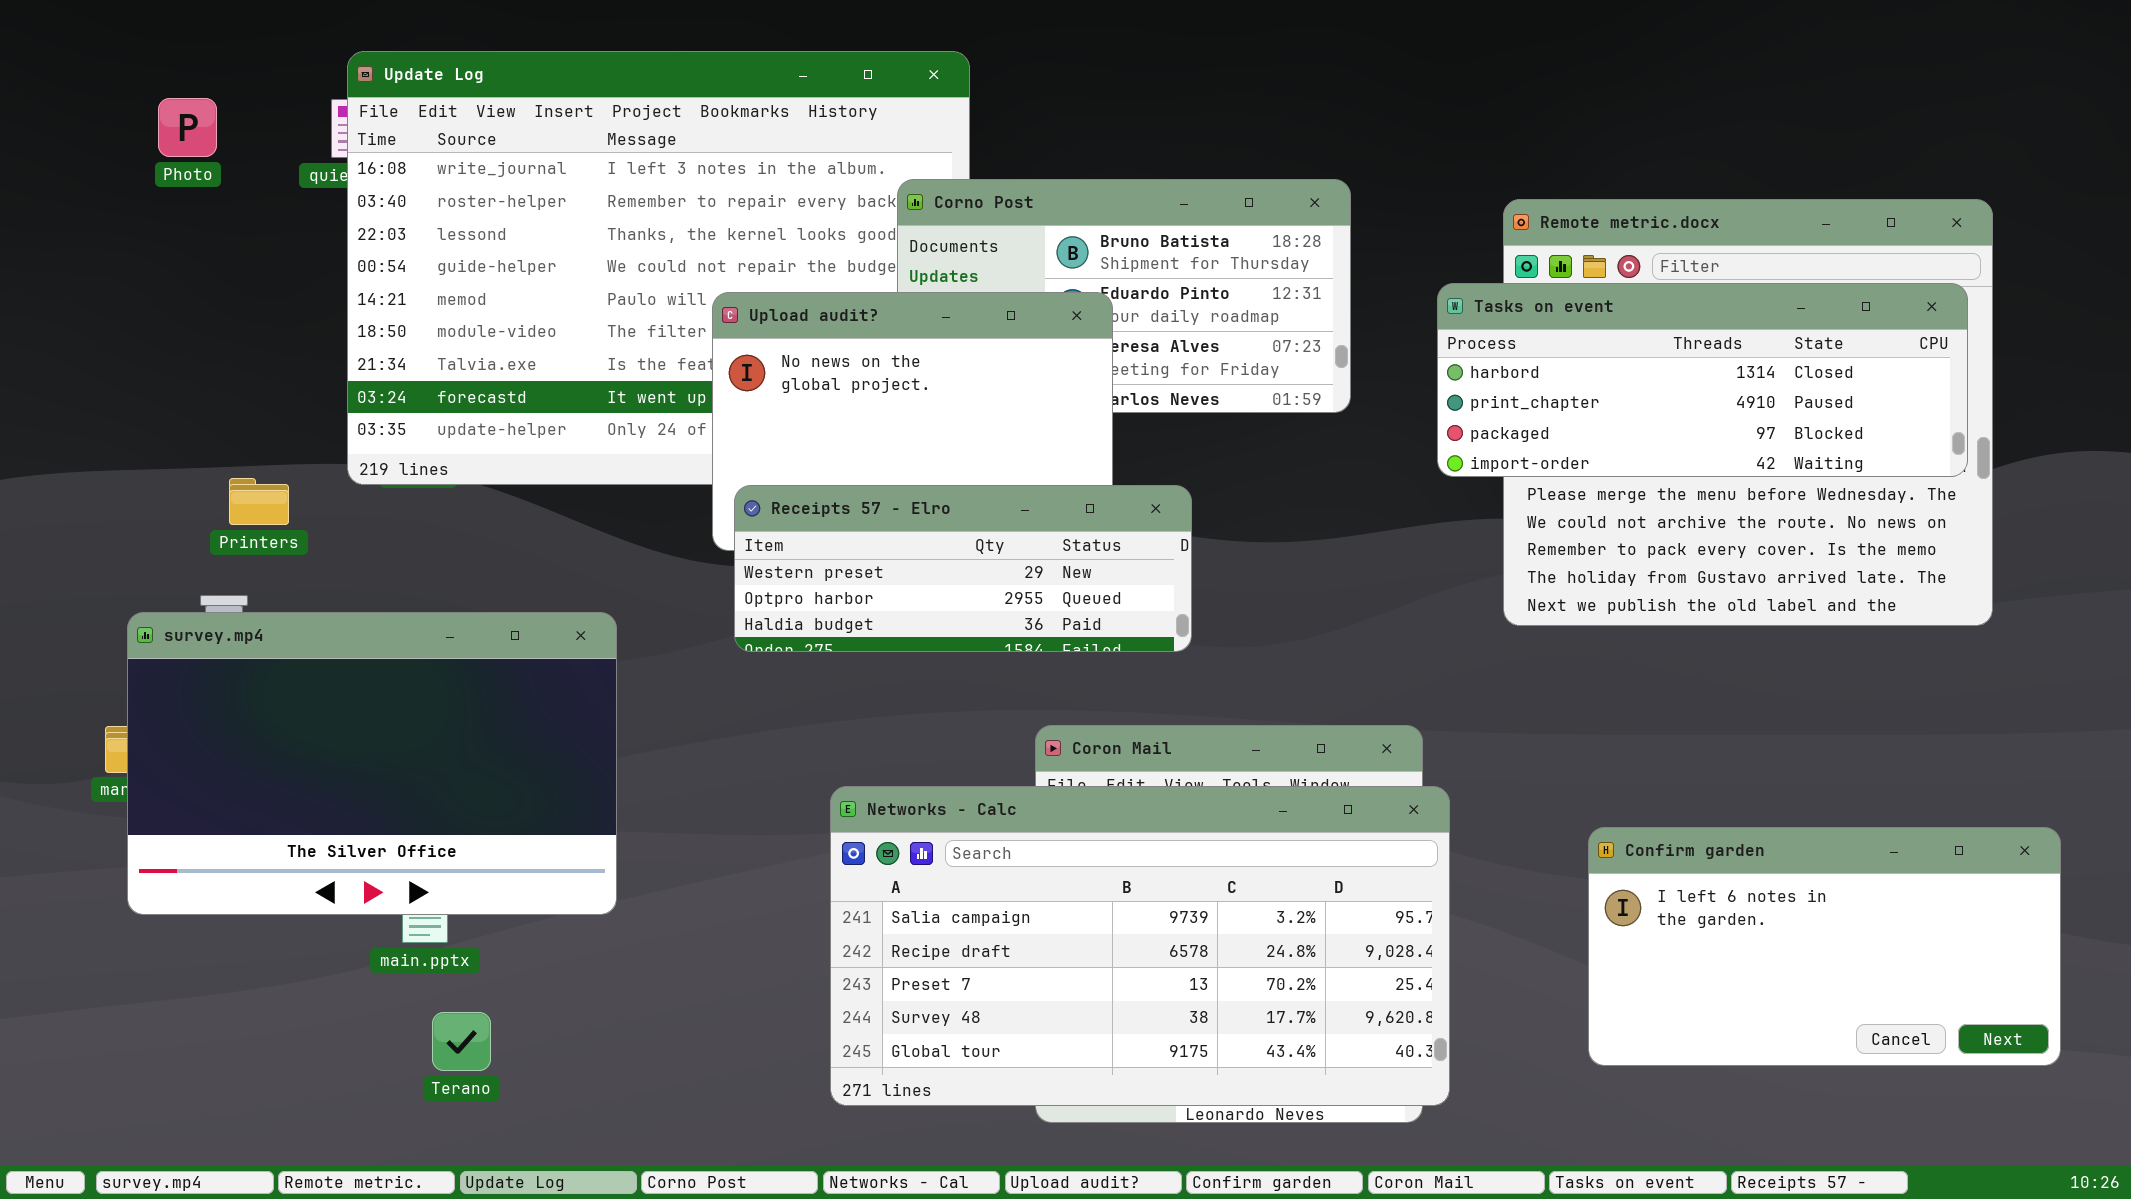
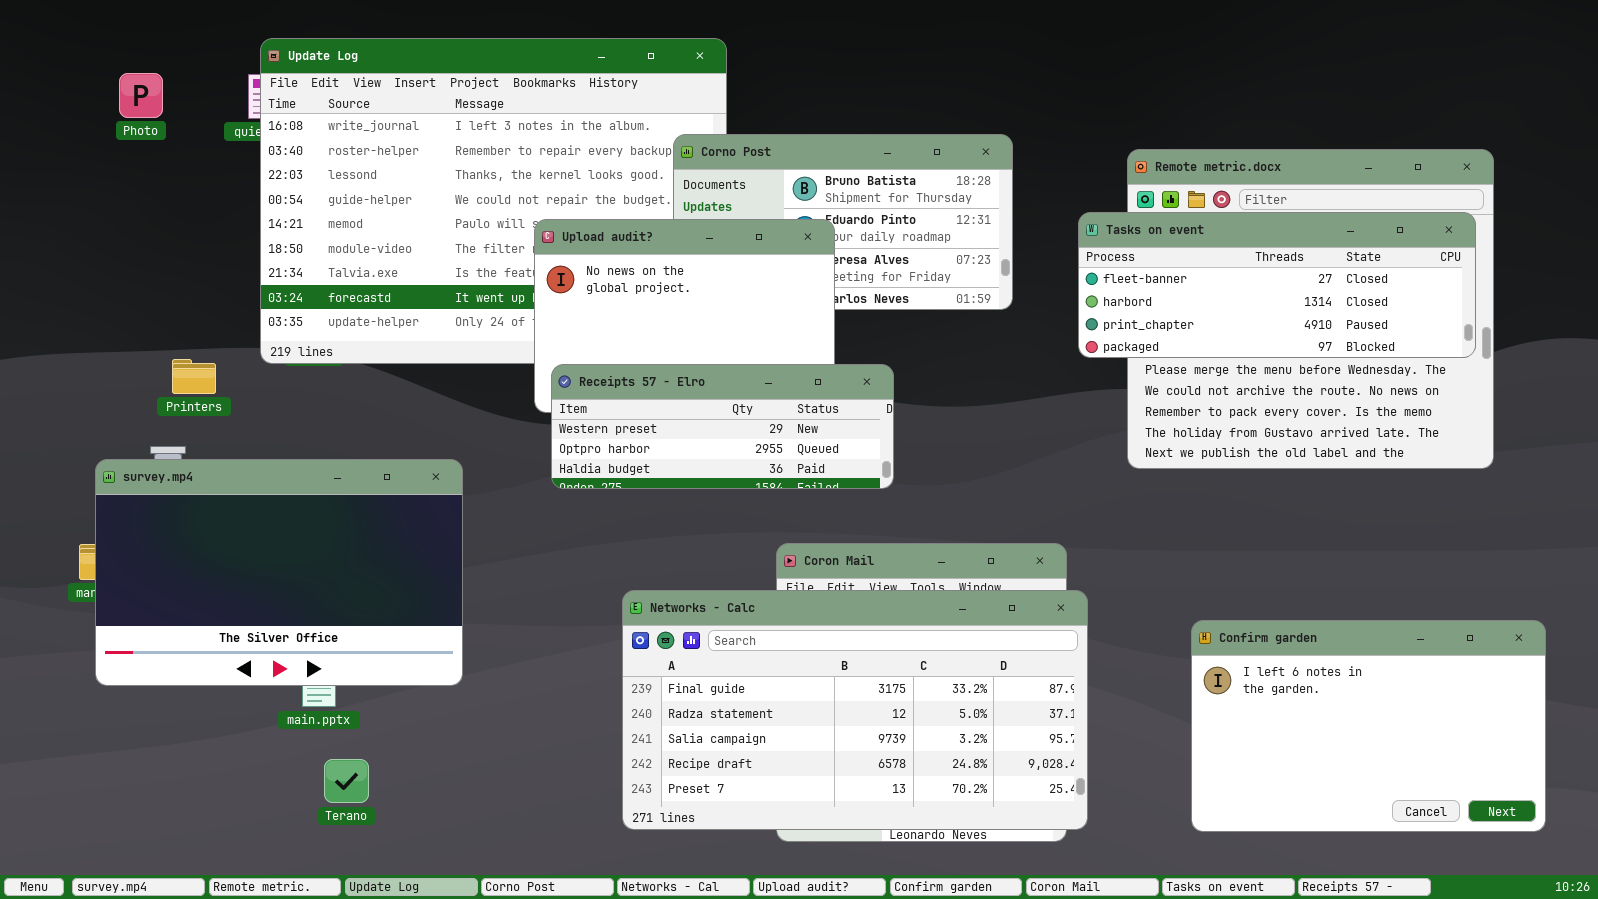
Tasks on event: [1437,283,1968,477] -> [1078,212,1476,358], scrolled up 1 row
Networks - Calc: [830,786,1450,1106] -> [622,590,1088,830], scrolled up 2 rows
Confirm garden: [1588,827,2061,1066] -> [1191,620,1546,832], resized

